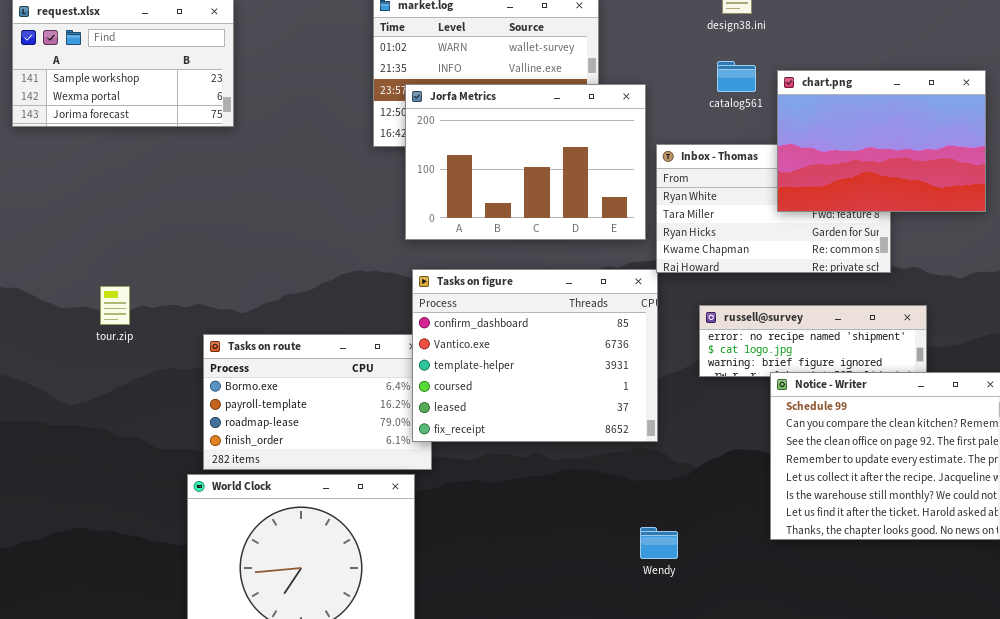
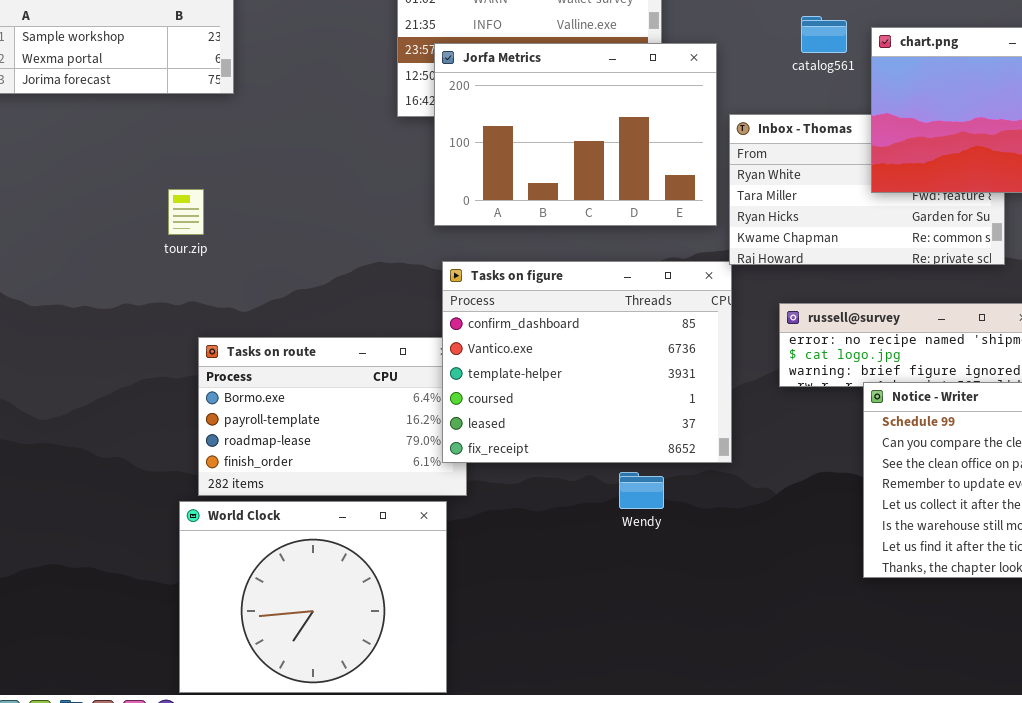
tour.zip: [100,286,130,325] -> [168,189,204,235], moved
Wendy: [640,527,678,559] -> [619,472,664,509], moved

